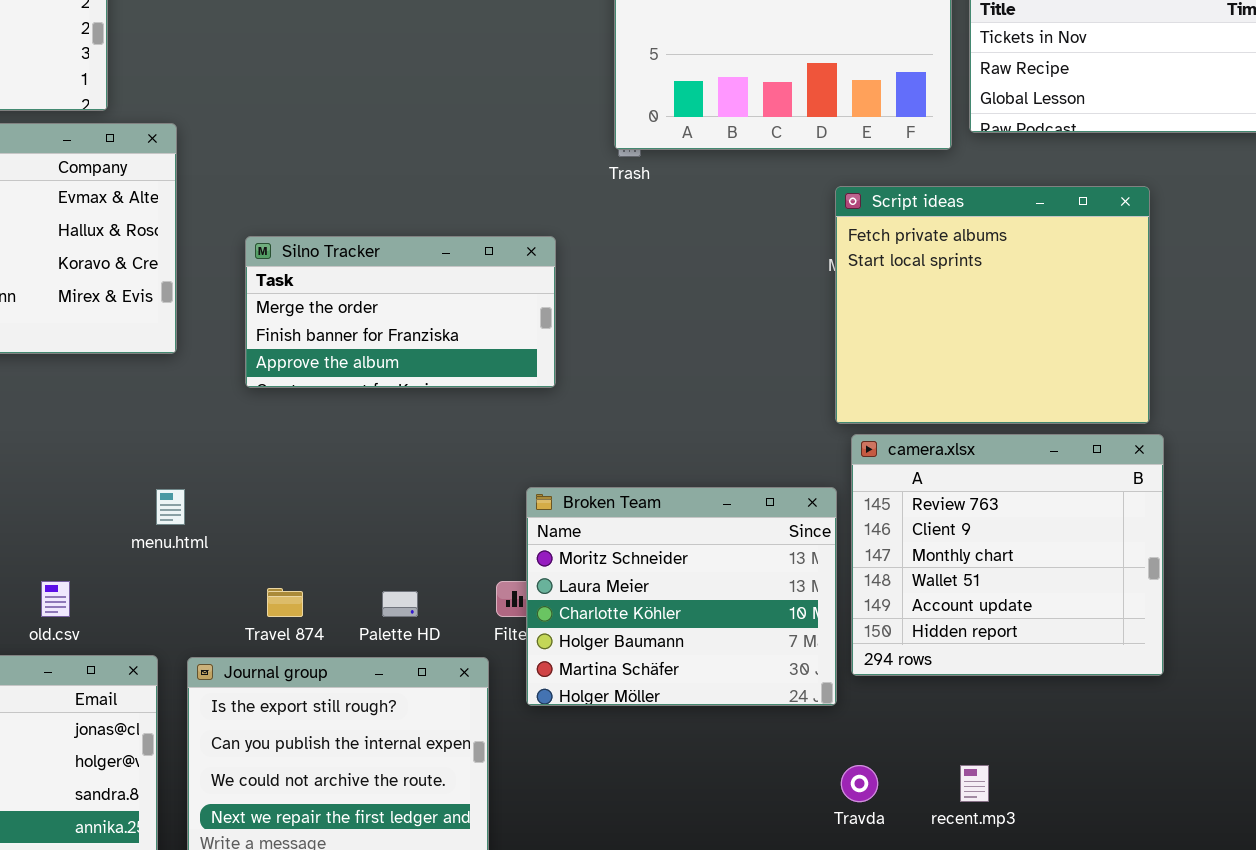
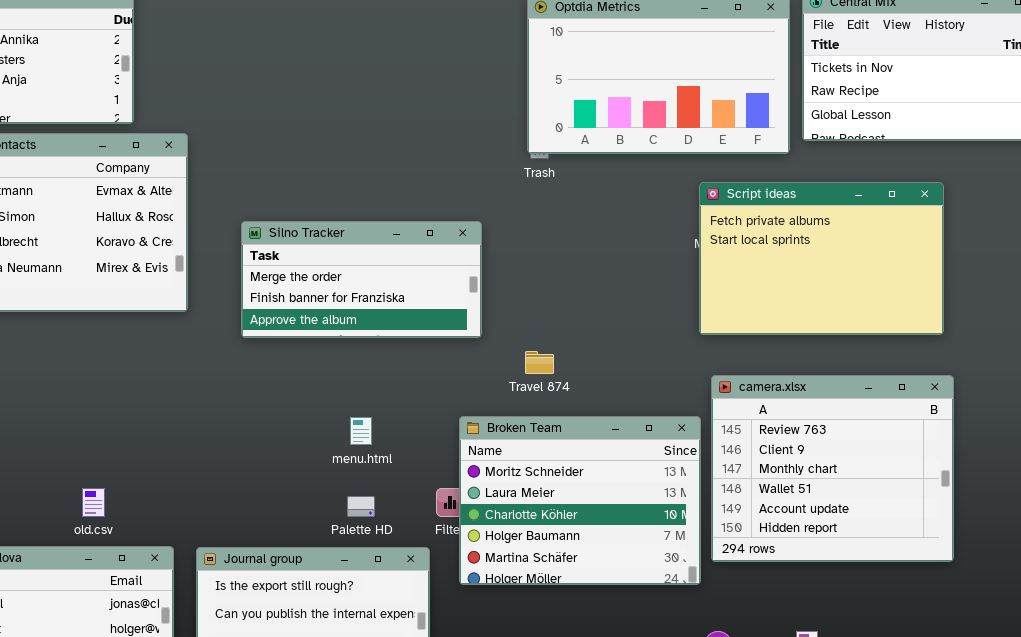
Script ideas: [835,186,1150,424] -> [699,182,944,335], resized
menu.html: [156,489,185,525] -> [350,417,372,445], moved
Travel 874: [267,588,303,617] -> [525,351,554,374], moved

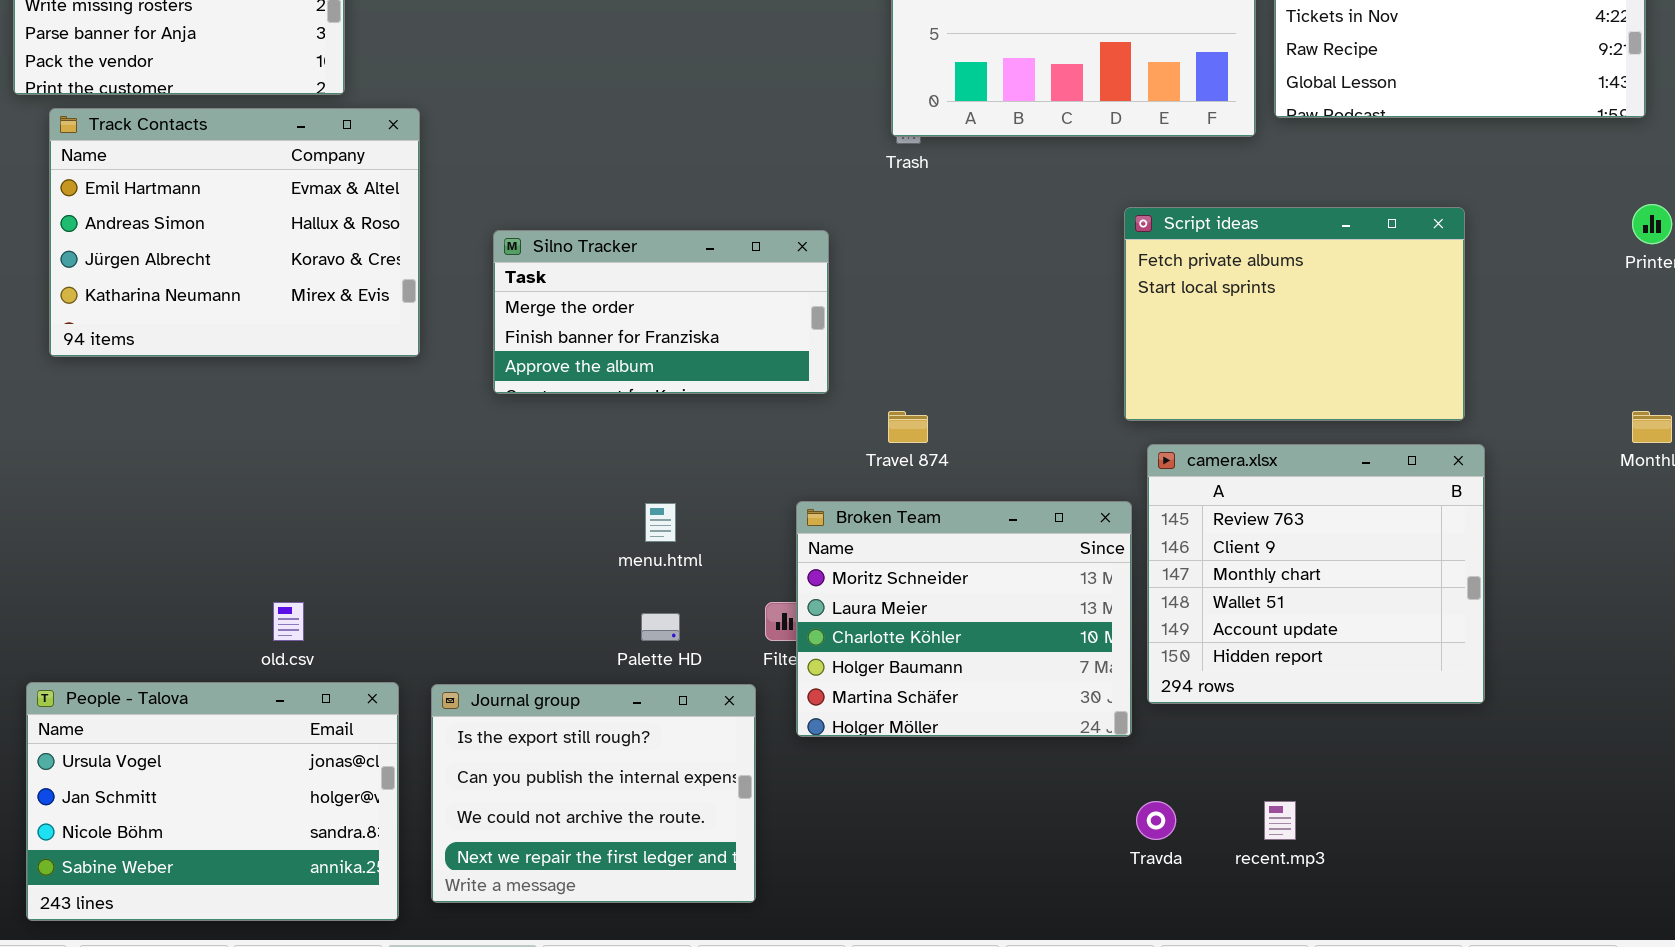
Script ideas: [699,182,944,335] -> [1124,207,1465,421], moved

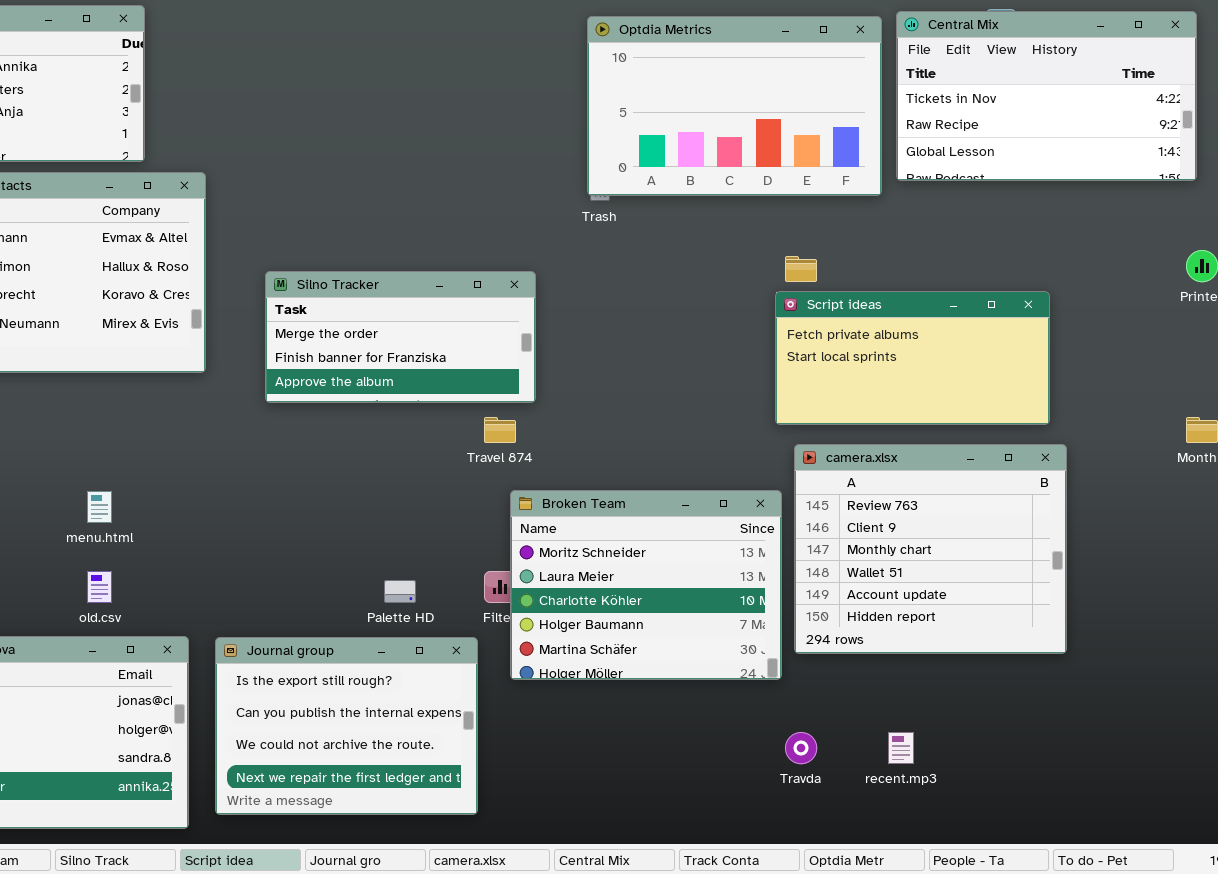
Script ideas: [1124,207,1465,421] -> [775,291,1050,425], resized
Travel 874: [888,411,928,443] -> [484,417,516,443], moved
menu.html: [645,503,676,542] -> [87,491,112,523], moved

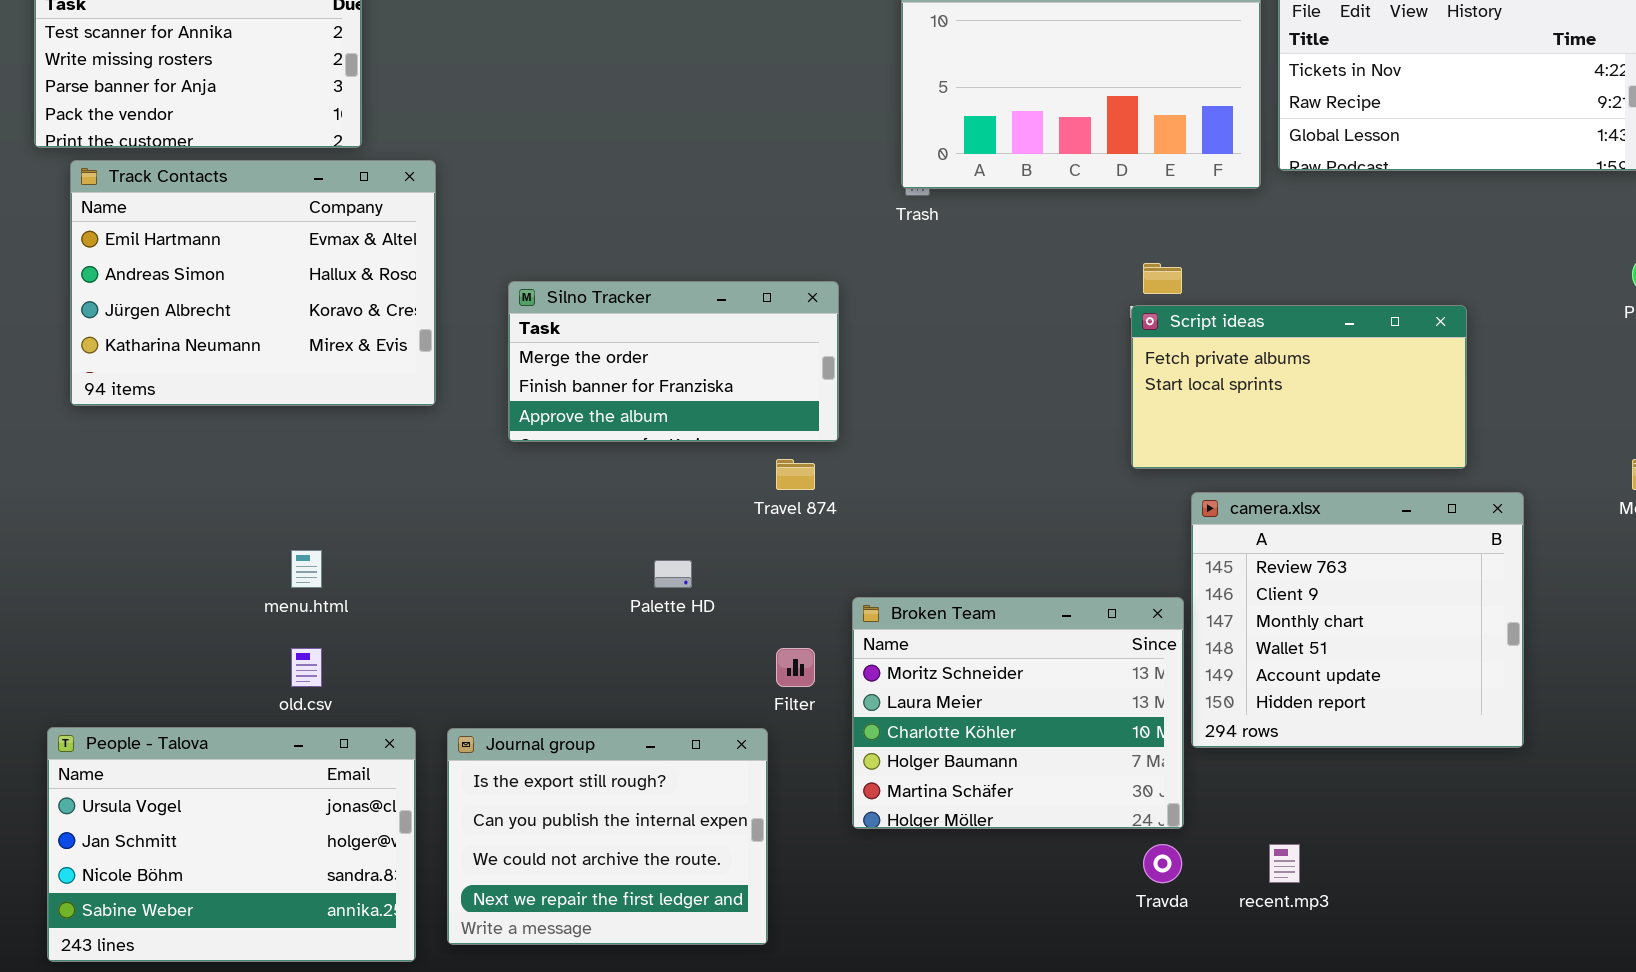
camera.xlsx: [794,444,1067,654] -> [1191,492,1524,748], moved
Broken Team: [510,490,782,680] -> [852,597,1184,829], moved
Palette HD: [384,580,416,603] -> [654,560,692,588], moved

